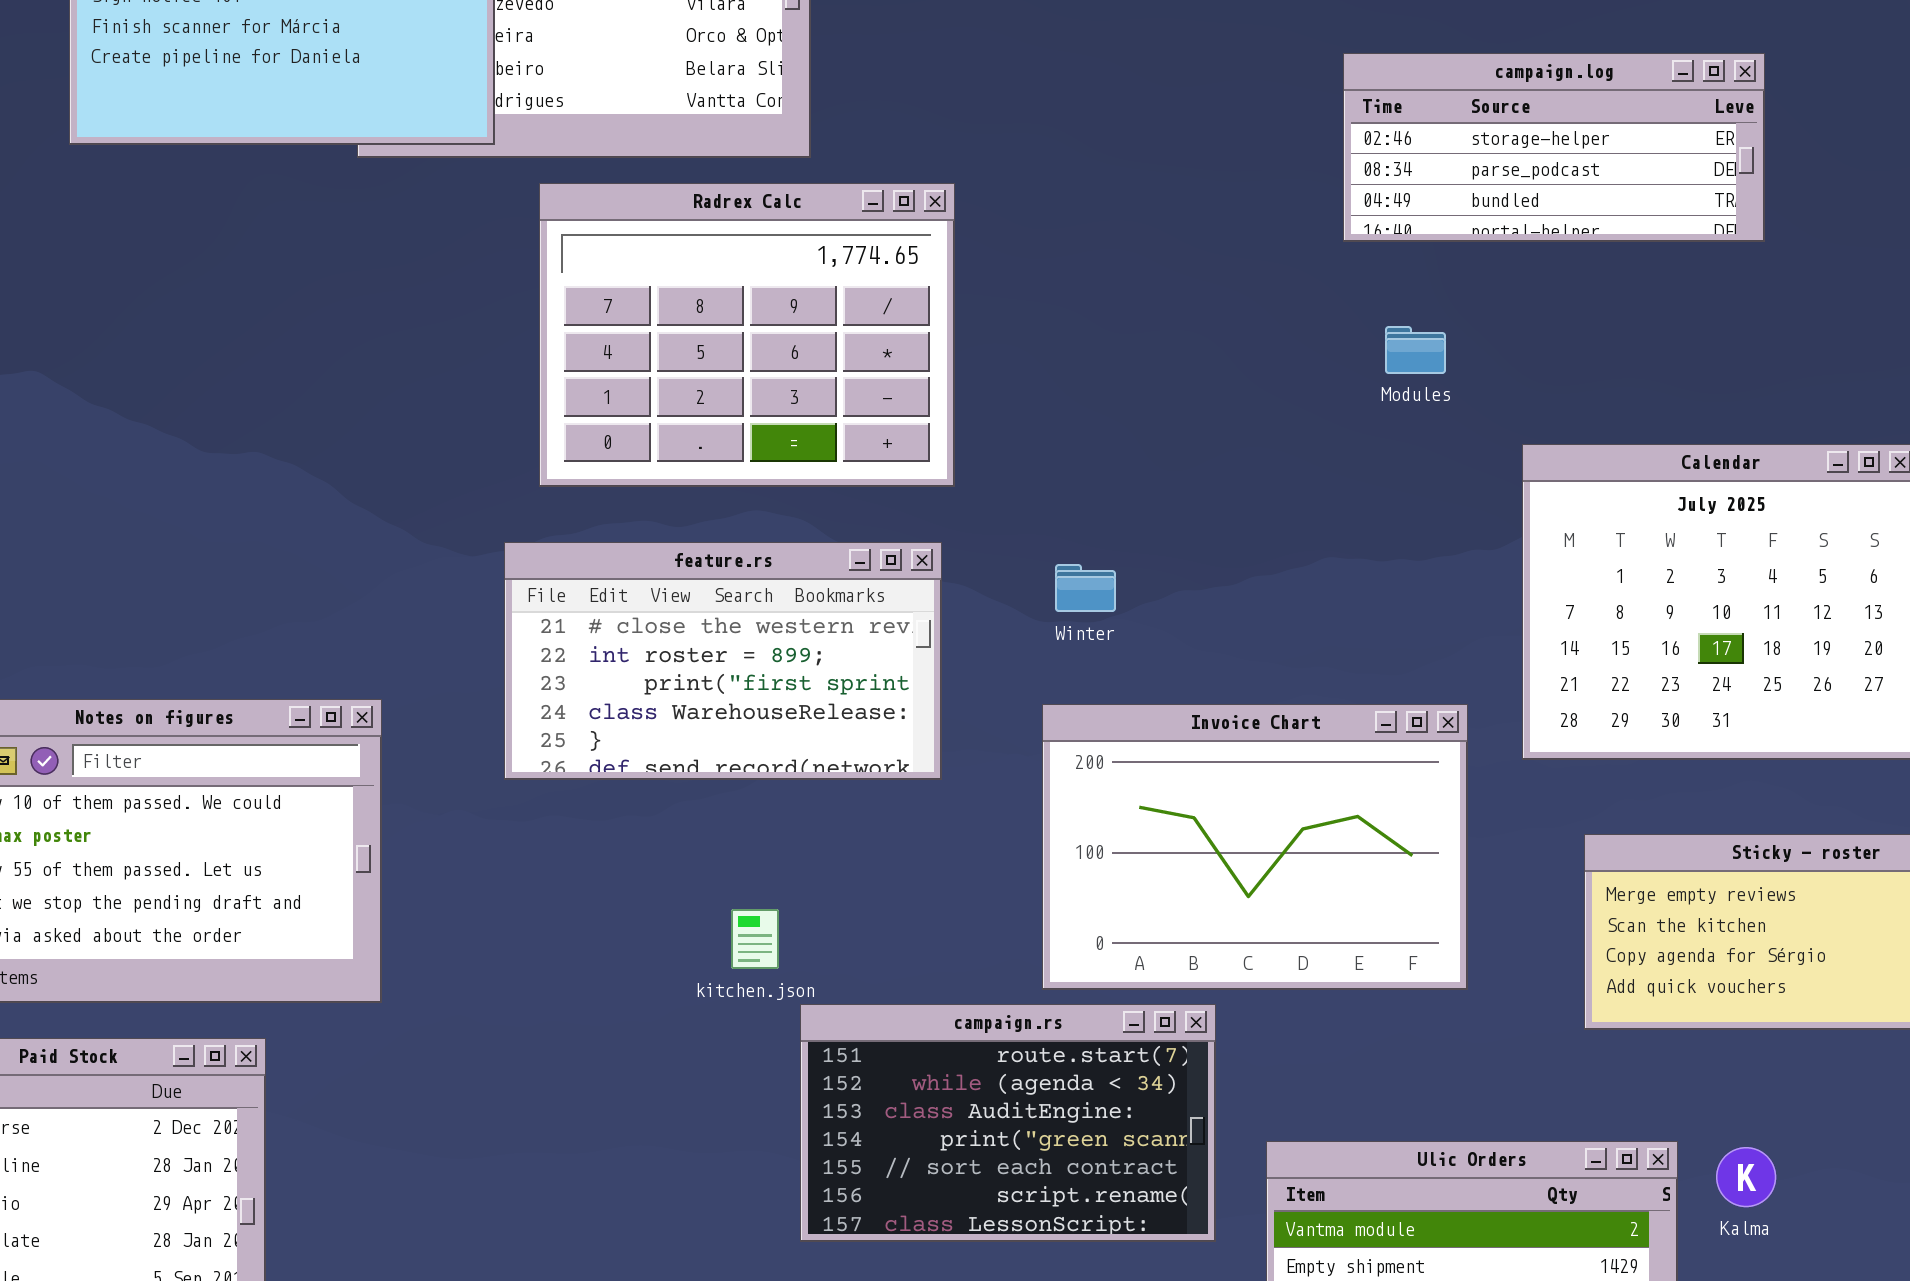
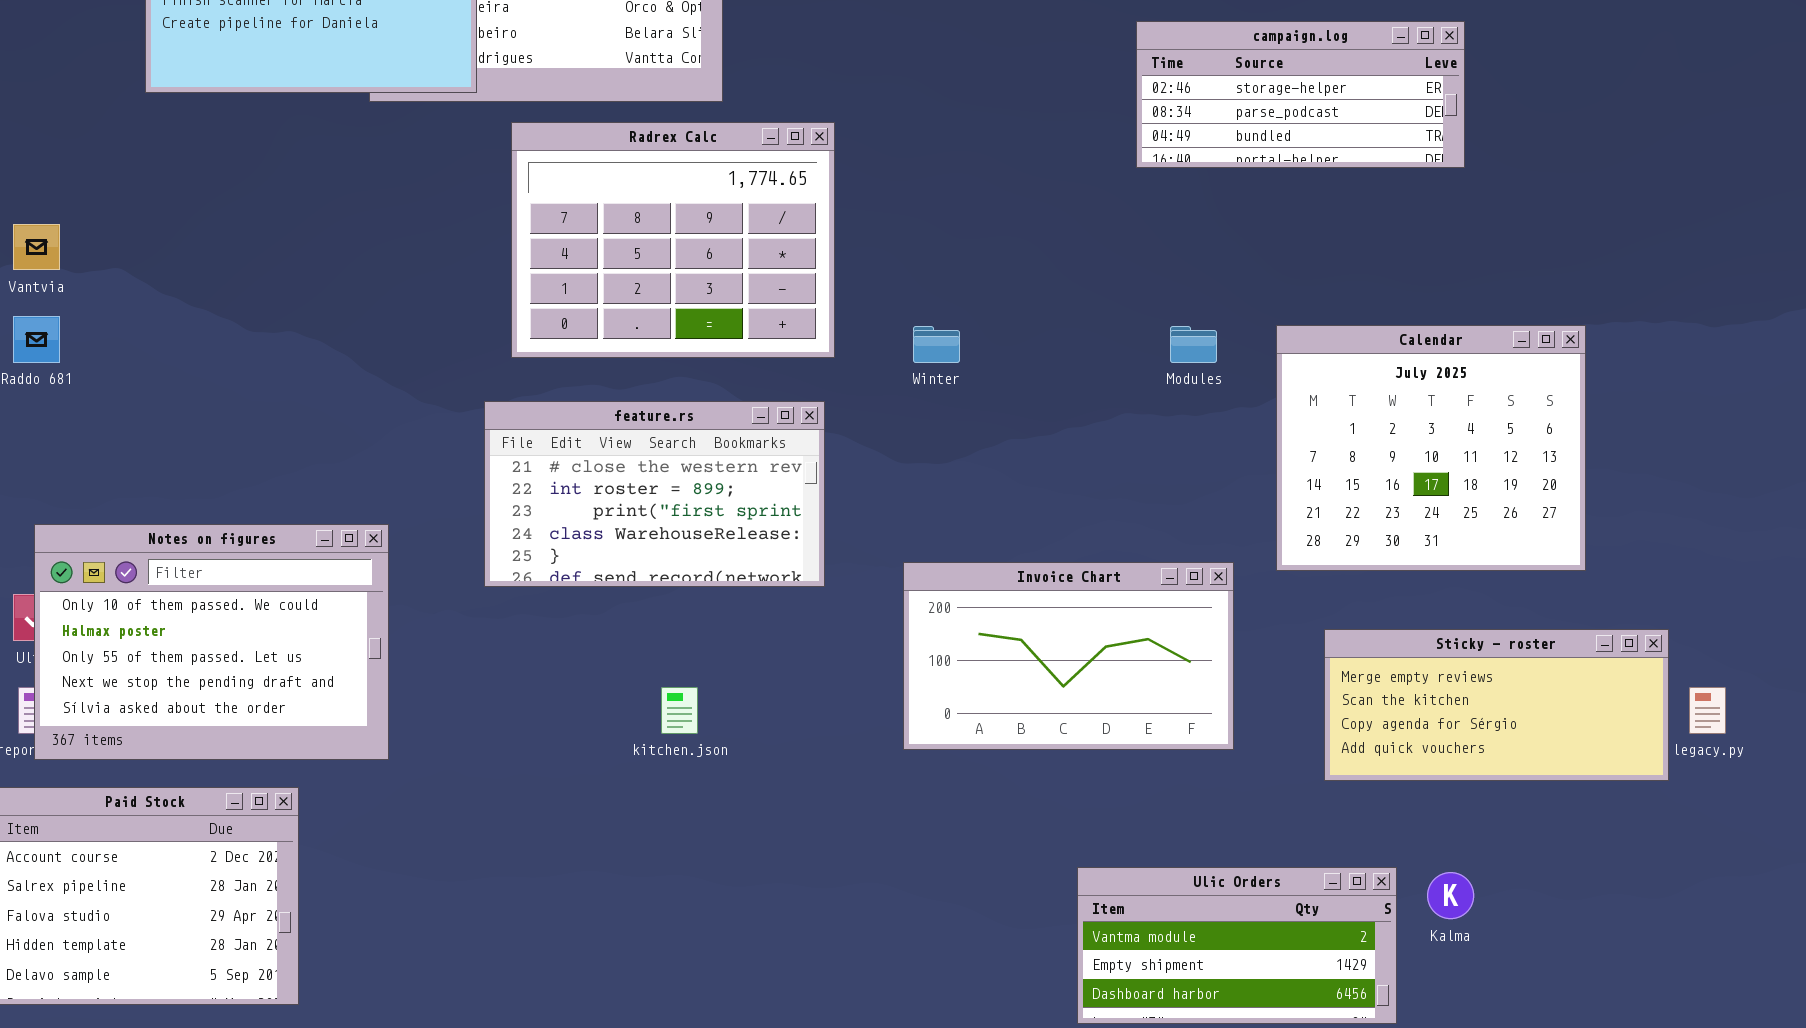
Modules: [1385,326,1446,374] -> [1170,326,1217,363], moved
Winter: [1055,564,1116,612] -> [913,326,960,363], moved
Invoice Chart: [1042,704,1468,990] -> [903,562,1234,750], resized
campaign.rs: [800,1004,1216,1242] -> none, closed

